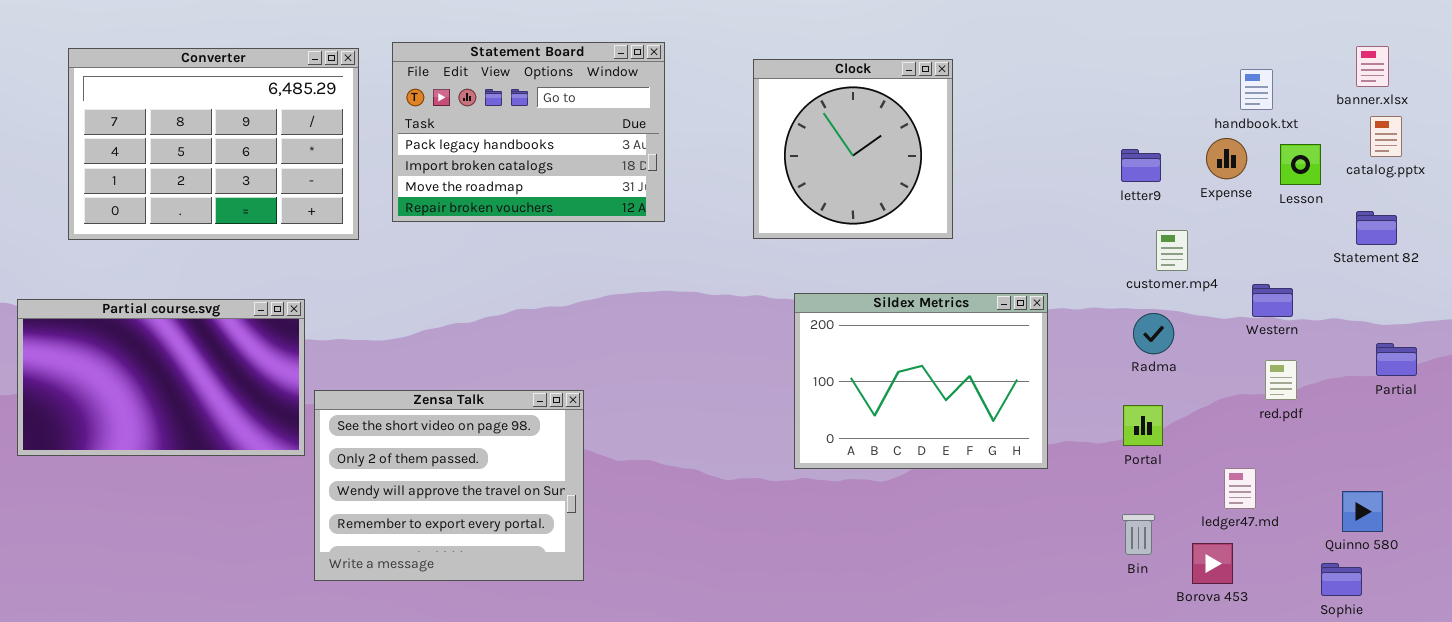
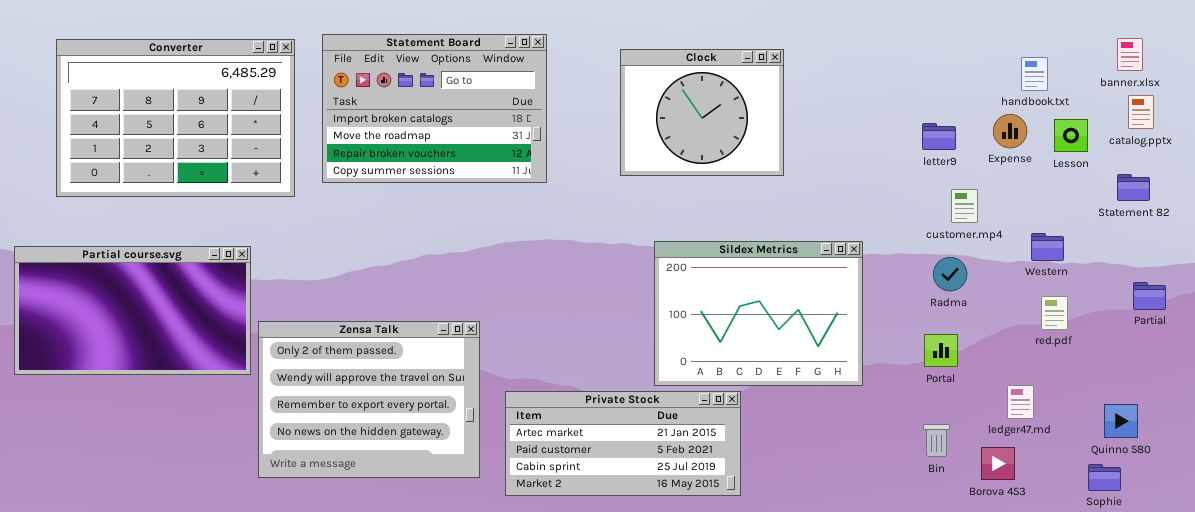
Statement Board: [392,42,665,222] -> [322,34,547,183], scrolled down 1 row
Clock: [753,59,953,239] -> [620,49,784,176], resized
Zensa Talk: [314,390,584,581] -> [258,321,480,478], scrolled down 1 row
Private Stock: none -> [505,391,741,496], opened

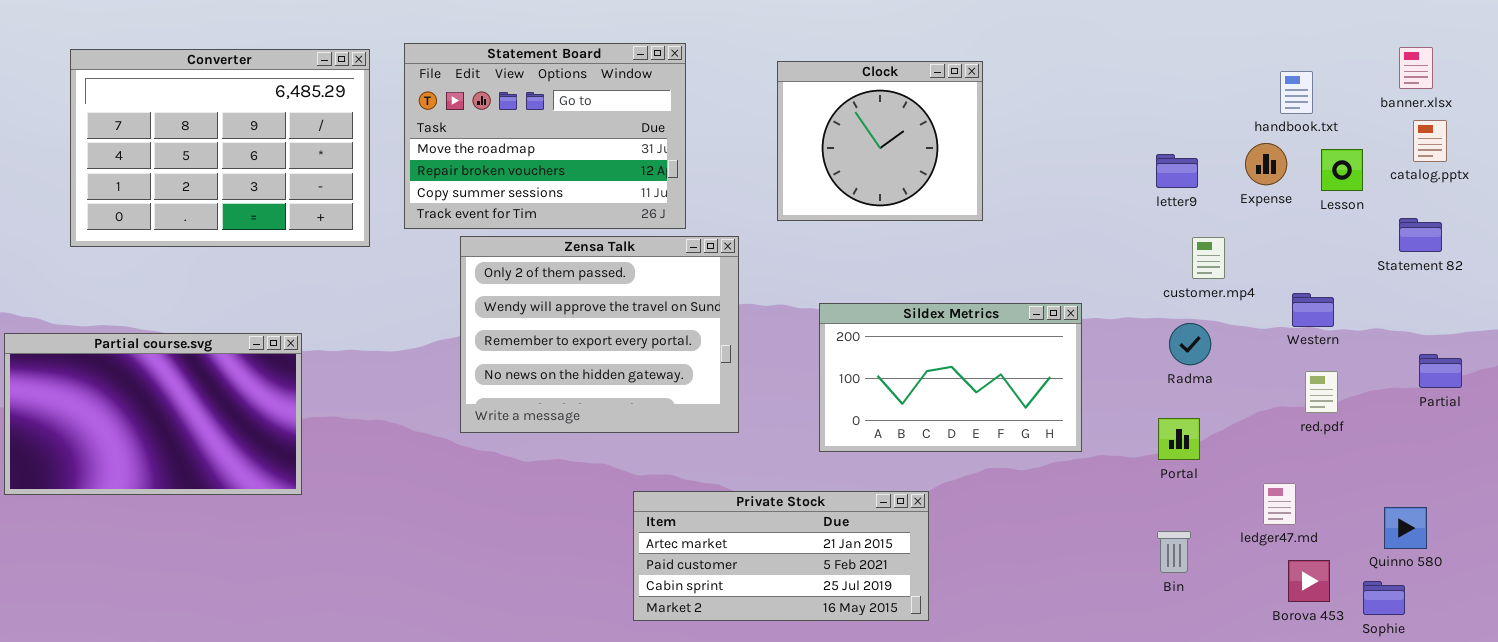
Statement Board: [322,34,547,183] -> [404,43,686,229], scrolled down 1 row
Sildex Metrics: [654,241,863,386] -> [819,303,1082,452], resized
Partial course.svg: [14,246,251,375] -> [4,333,302,495], moved
Zensa Talk: [258,321,480,478] -> [460,236,739,433], moved
Borova 453: [981,447,1015,480] -> [1288,560,1330,602], moved

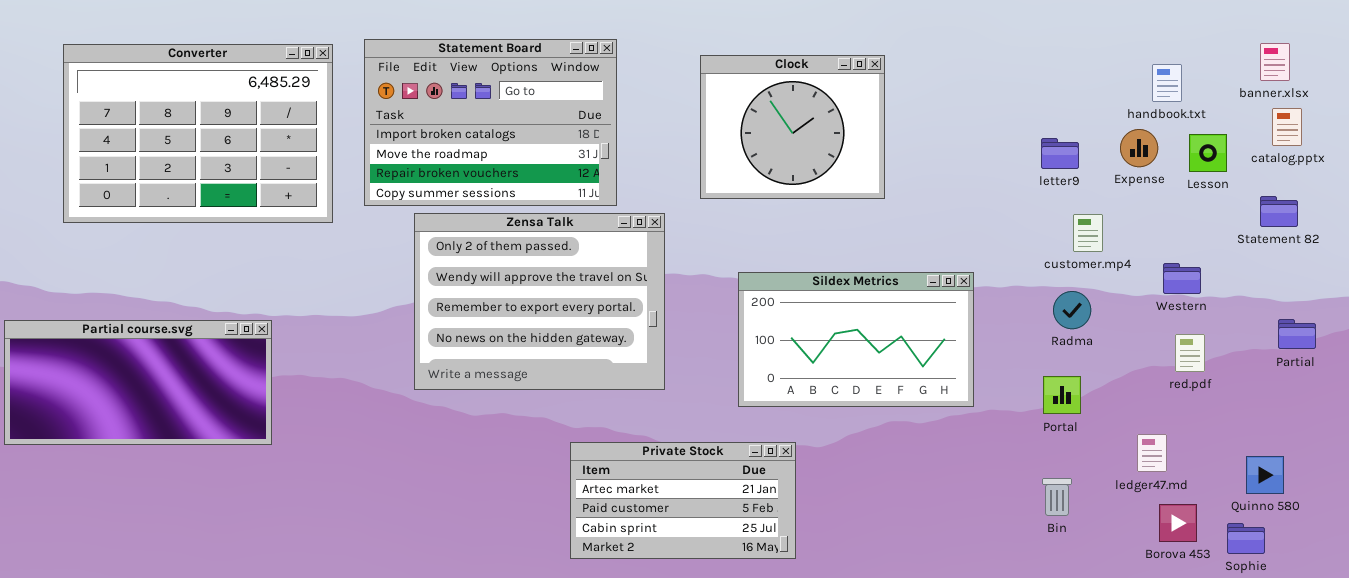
Statement Board: [404,43,686,229] -> [364,39,617,206], scrolled up 1 row
Partial course.svg: [4,333,302,495] -> [4,320,272,445], resized
Private Stock: [633,491,929,621] -> [570,442,796,559], resized

